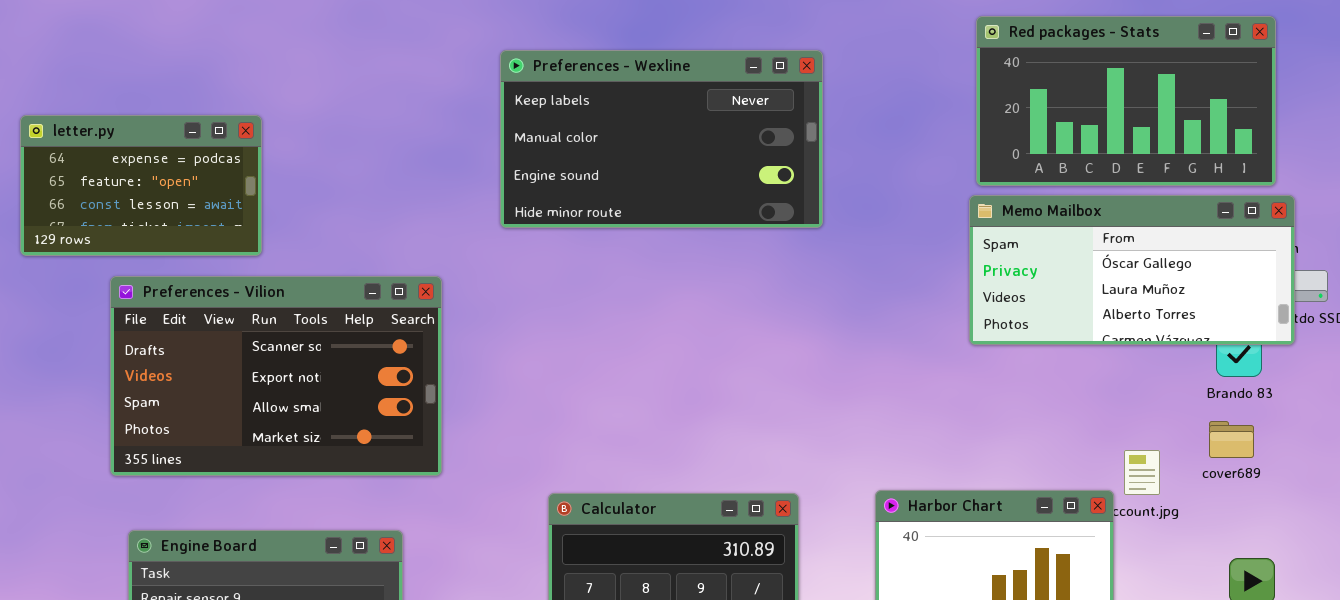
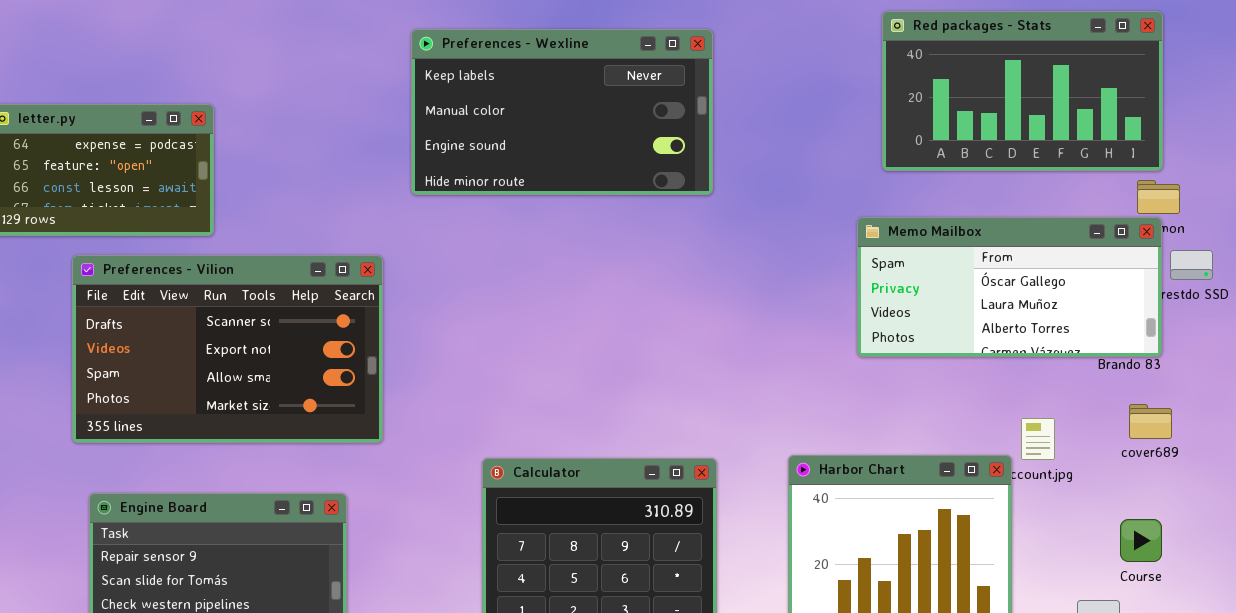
Preferences - Wexline: [500,50,823,228] -> [411,29,713,195], moved
Memo Mailbox: [969,195,1295,345] -> [857,217,1162,357], moved
cover689: [1209,421,1254,458] -> [1129,404,1172,439], moved

